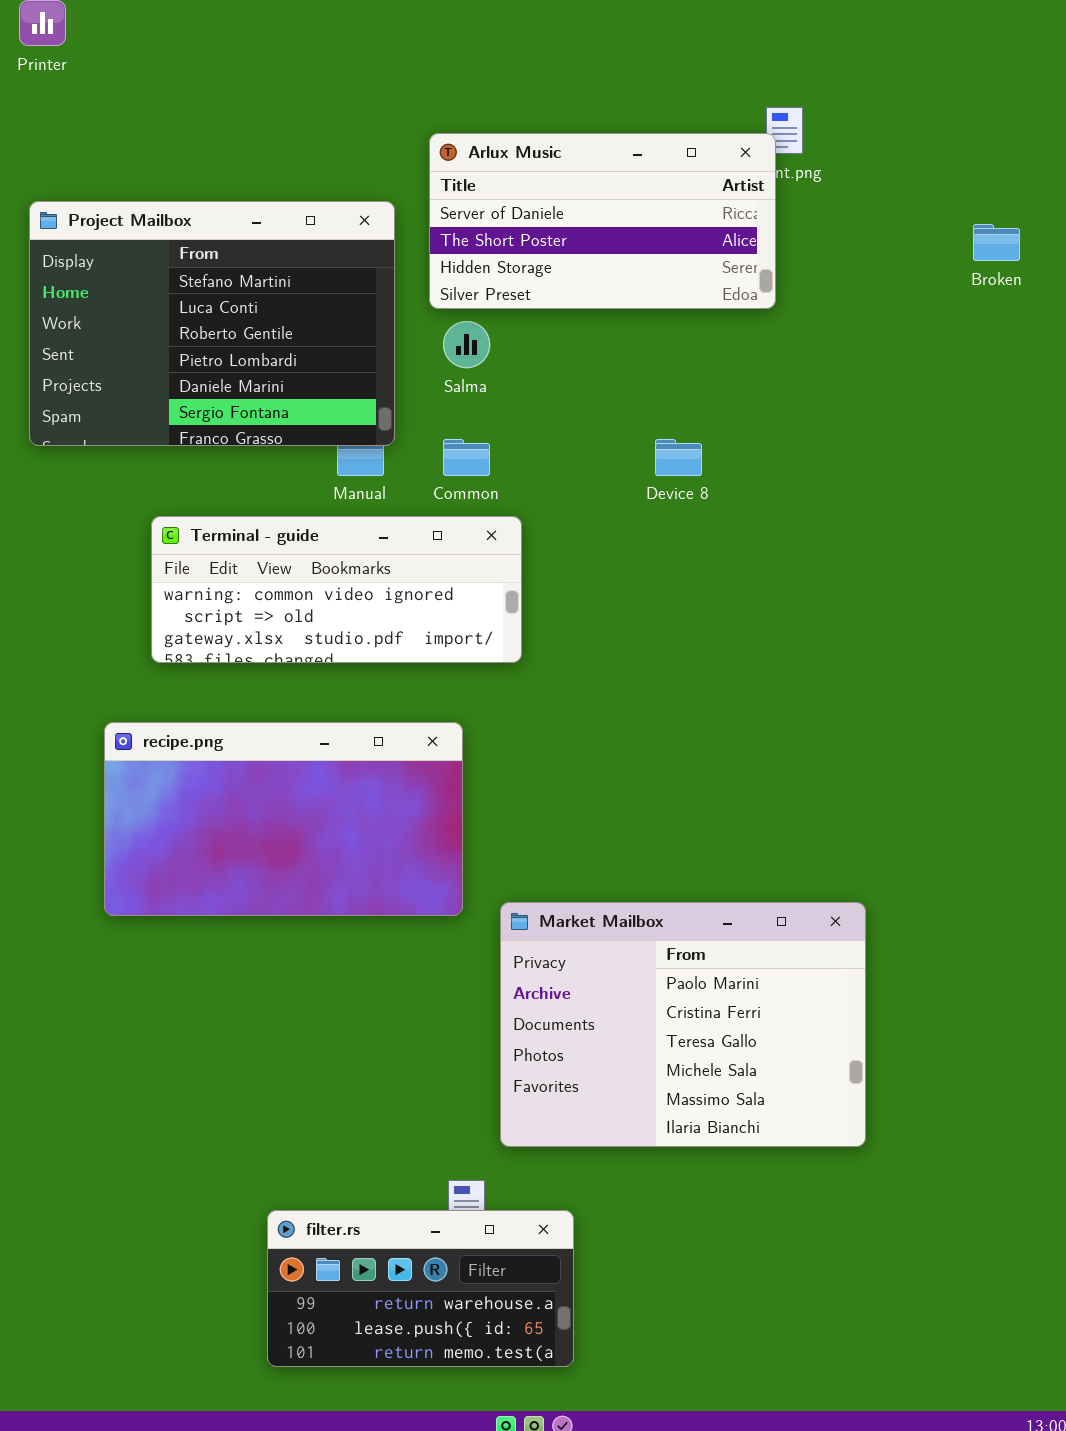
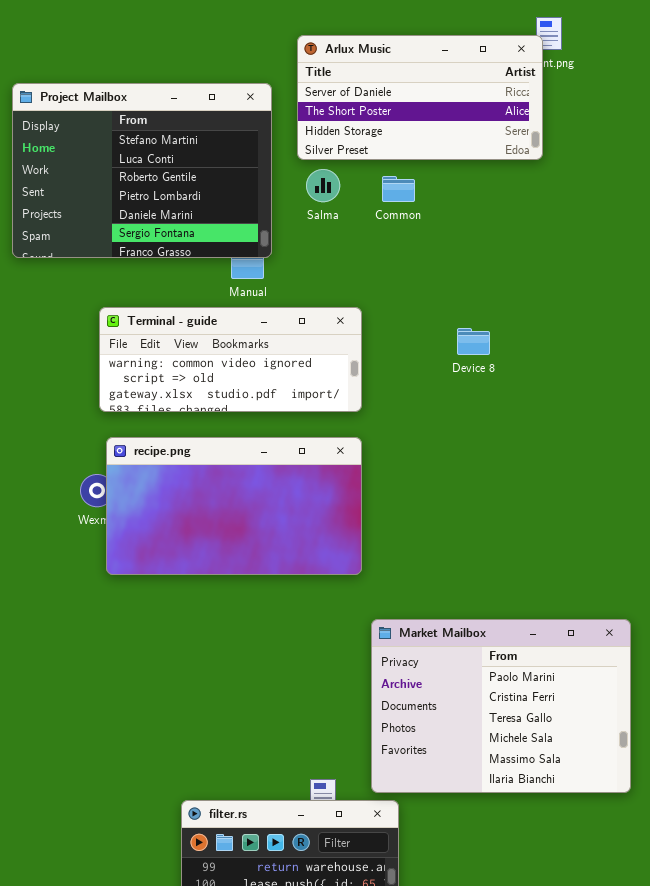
Common: [443,439,490,476] -> [382,176,415,202], moved
Device 8: [655,439,702,476] -> [457,328,490,355], moved
recipe.png: [104,722,463,916] -> [106,437,362,575], moved
Market Mailbox: [500,902,866,1147] -> [371,619,631,793], moved

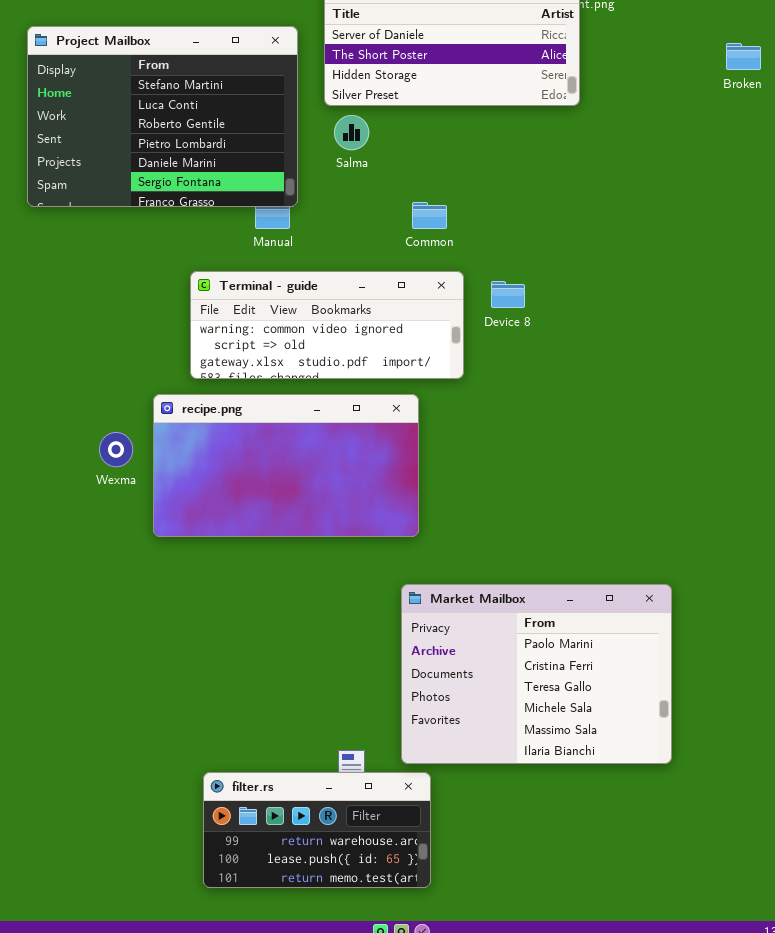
Common: [382,176,415,202] -> [412,202,447,229], moved
Terminal - guide: [99,307,362,412] -> [190,271,464,379], moved
recipe.png: [106,437,362,575] -> [153,394,419,537], moved

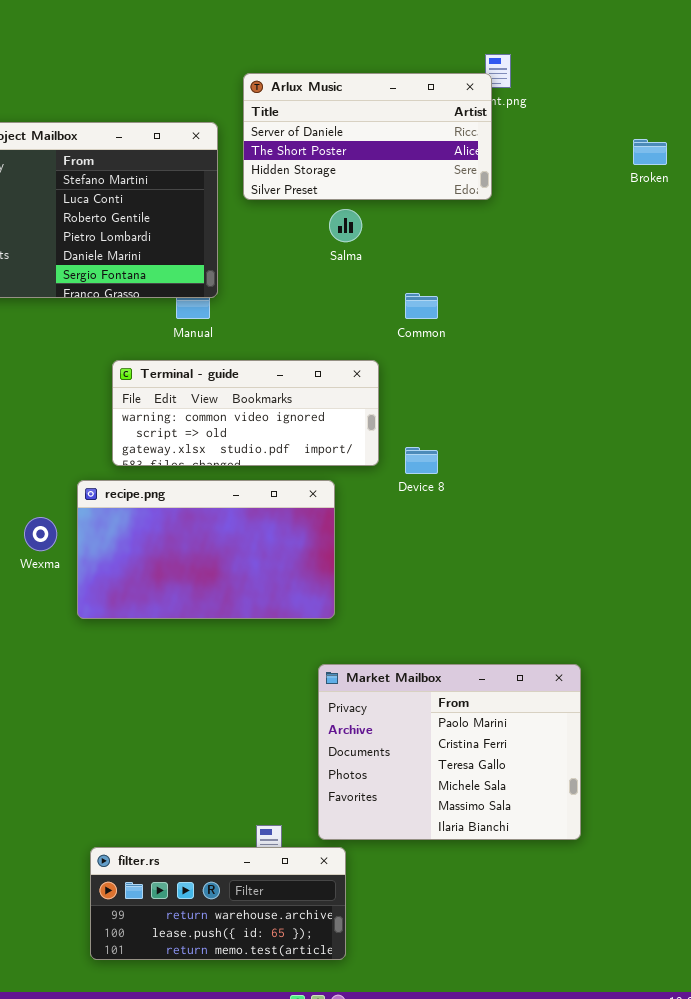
Salma: [334,115,369,150] -> [329,209,362,242], moved
Common: [412,202,447,229] -> [405,293,438,319], moved
Device 8: [491,281,525,308] -> [405,447,438,474], moved
filter.rs: [203,772,431,888] -> [90,847,346,960], resized

